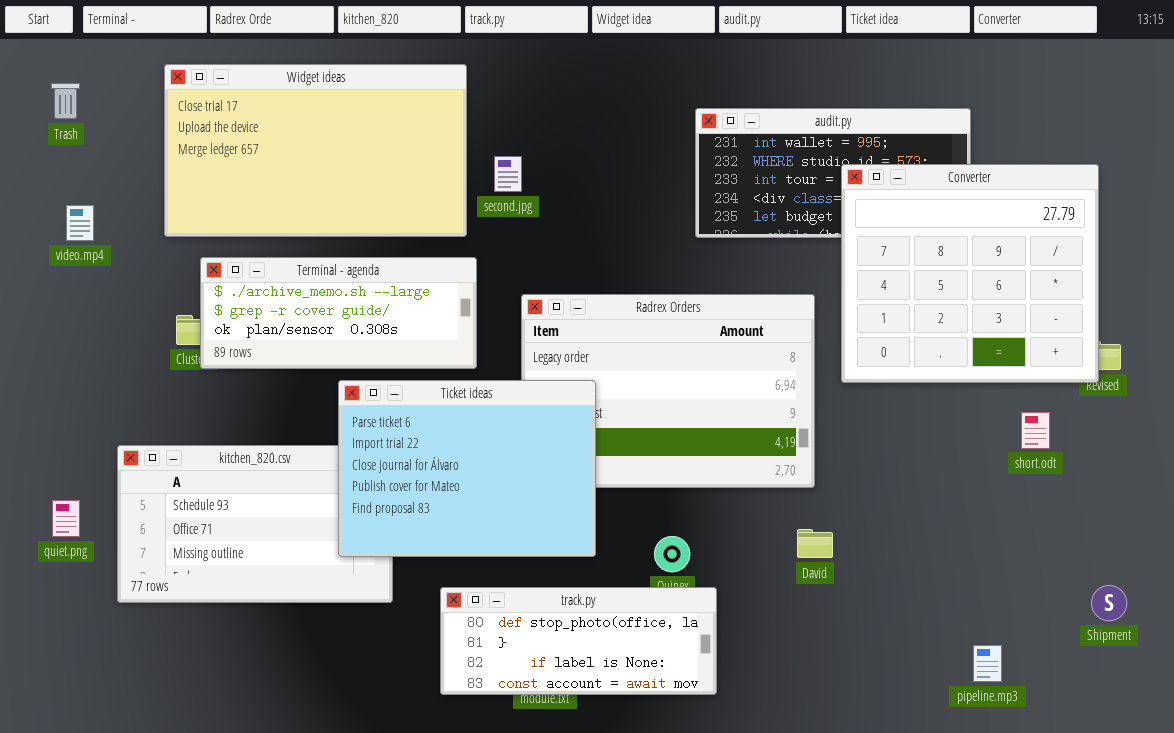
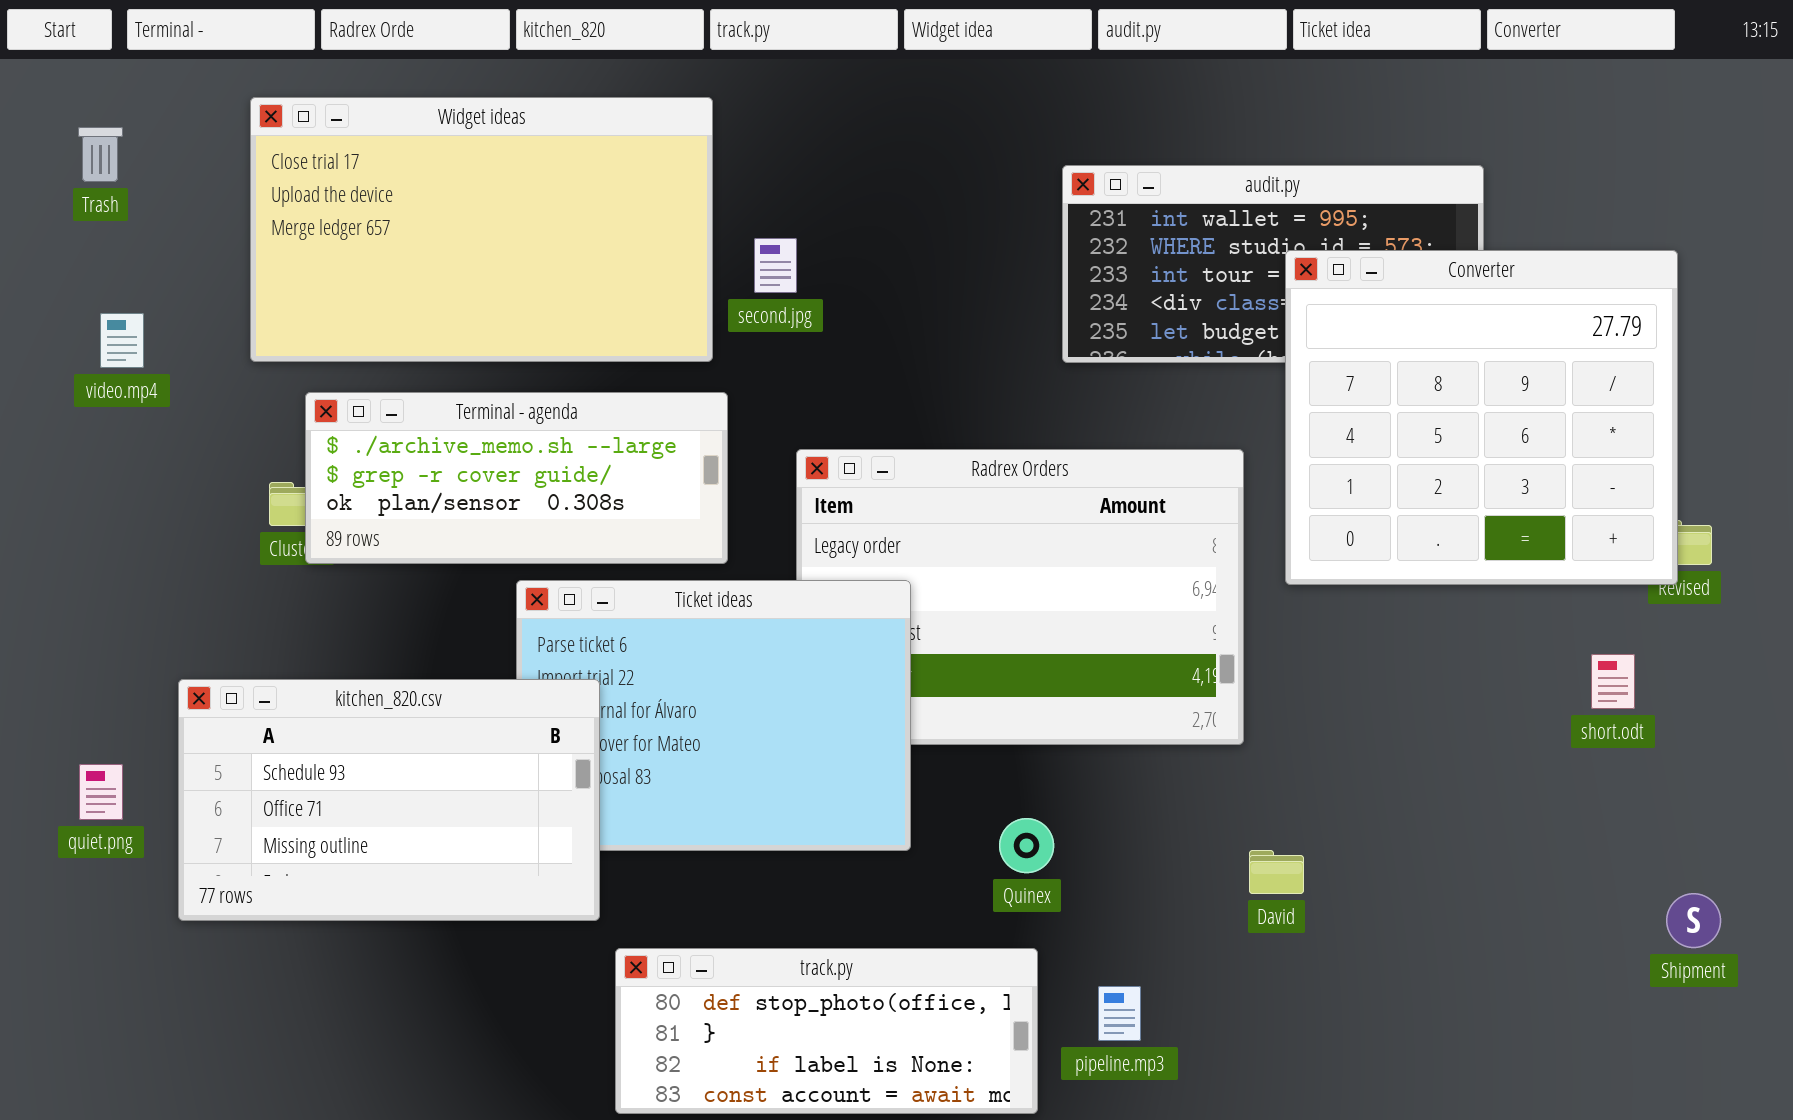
short.odt: [1021,412,1050,449] -> [1591,654,1635,709], moved
kitchen_820.csv: [117,445,393,603] -> [178,679,600,921], raised
David: [797,529,833,558] -> [1249,850,1304,894], moved
track.py: [440,587,717,695] -> [615,948,1038,1114], moved
pipeline.mp3: [973,645,1002,682] -> [1098,986,1141,1041], moved

